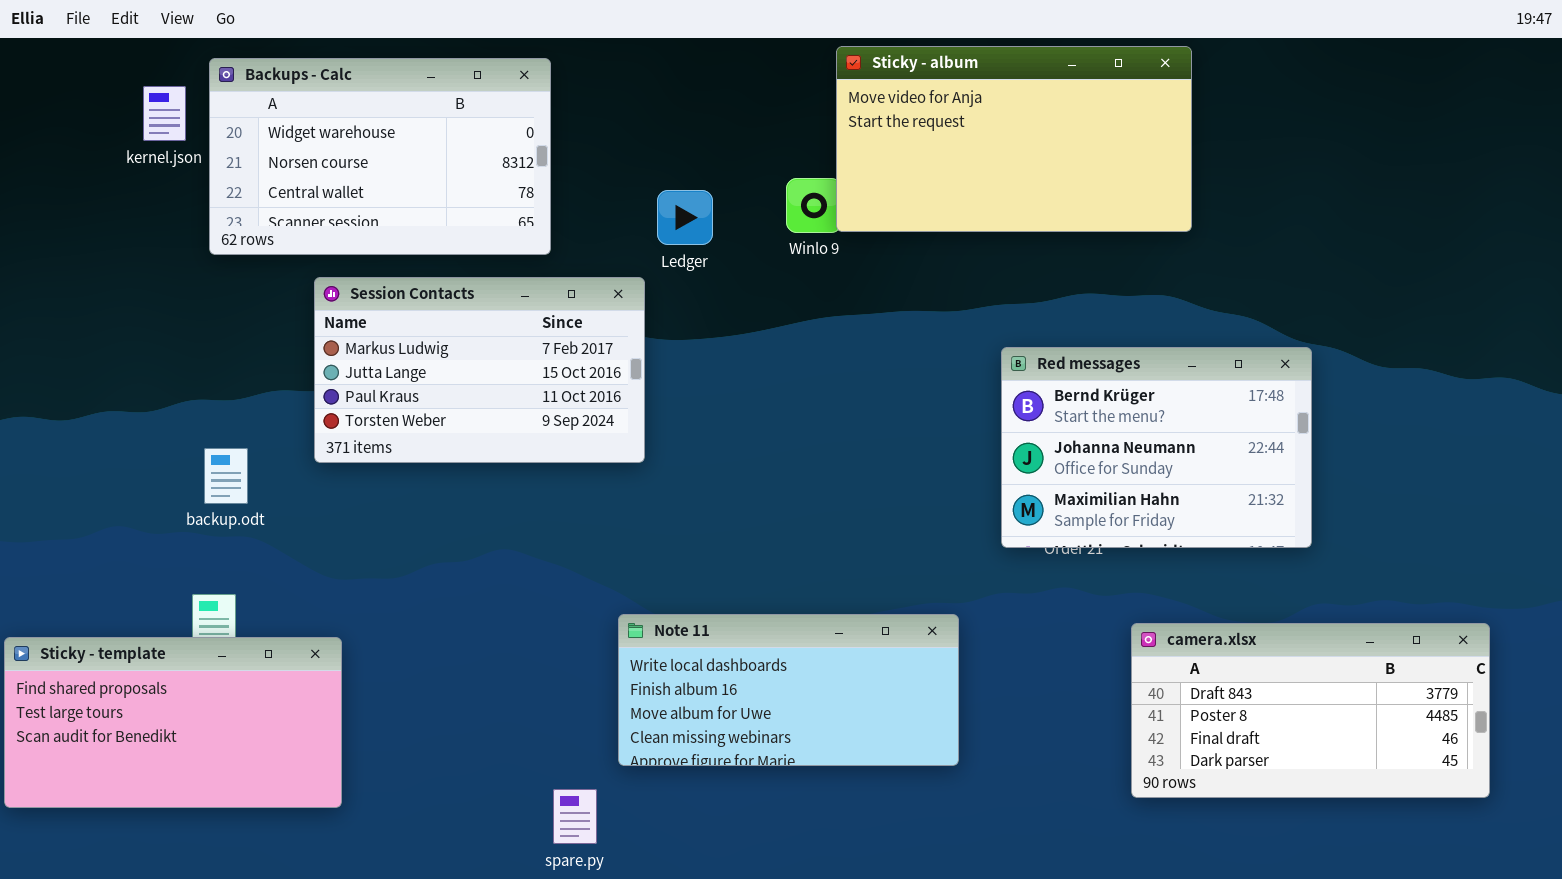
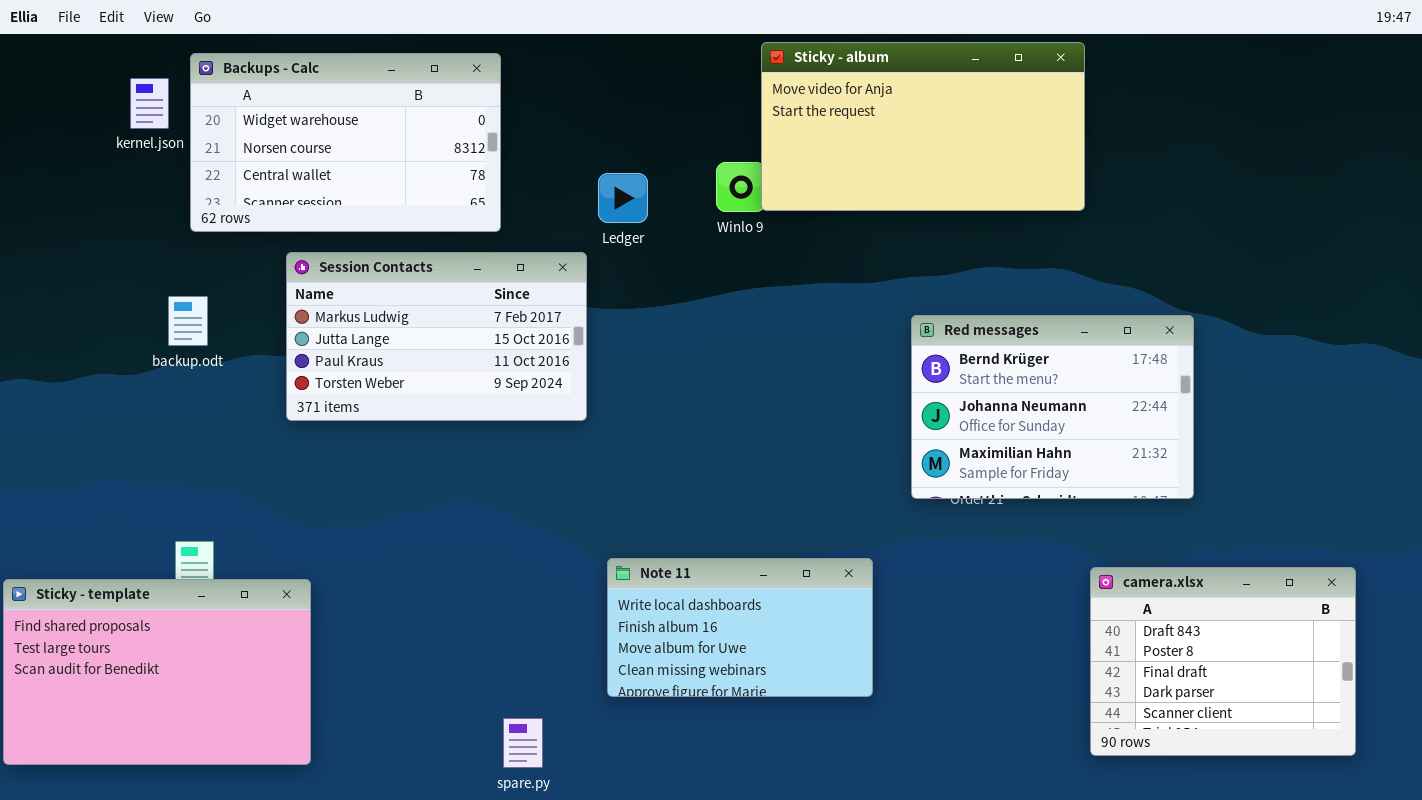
backup.odt: [204,448,248,504] -> [168,296,208,346], moved
Note 11: [618,614,959,766] -> [607,558,873,697], resized
camera.xlsx: [1131,623,1490,798] -> [1090,567,1356,756], resized
Sticky - template: [4,637,342,808] -> [3,579,311,765], resized

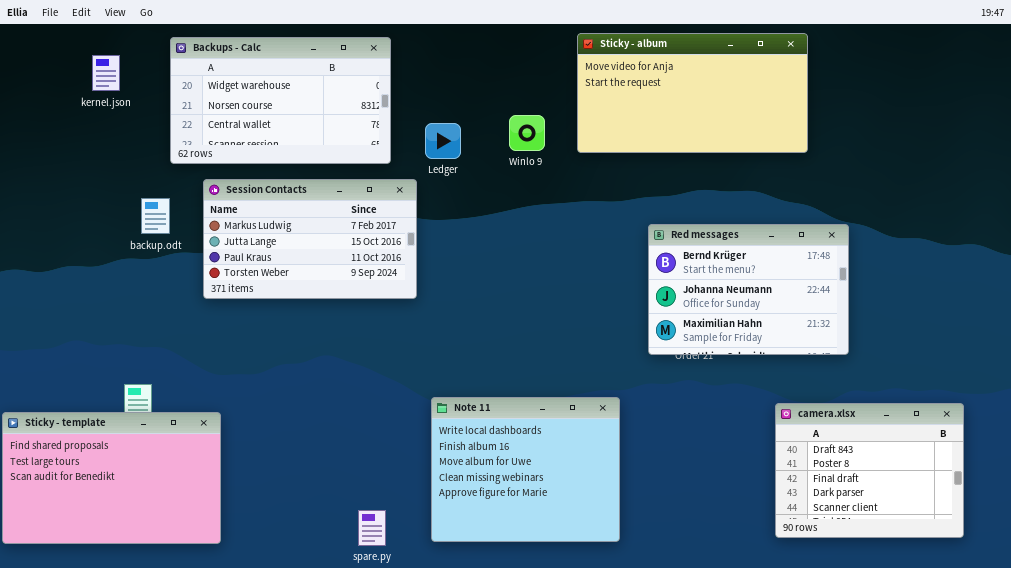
Sticky - album: [761,42,1085,211] -> [577,33,808,153], moved
Backups - Calc: [190,53,501,232] -> [170,37,391,164], moved
backup.odt: [168,296,208,346] -> [141,198,170,234], moved
Note 11: [607,558,873,697] -> [431,397,620,542], resized

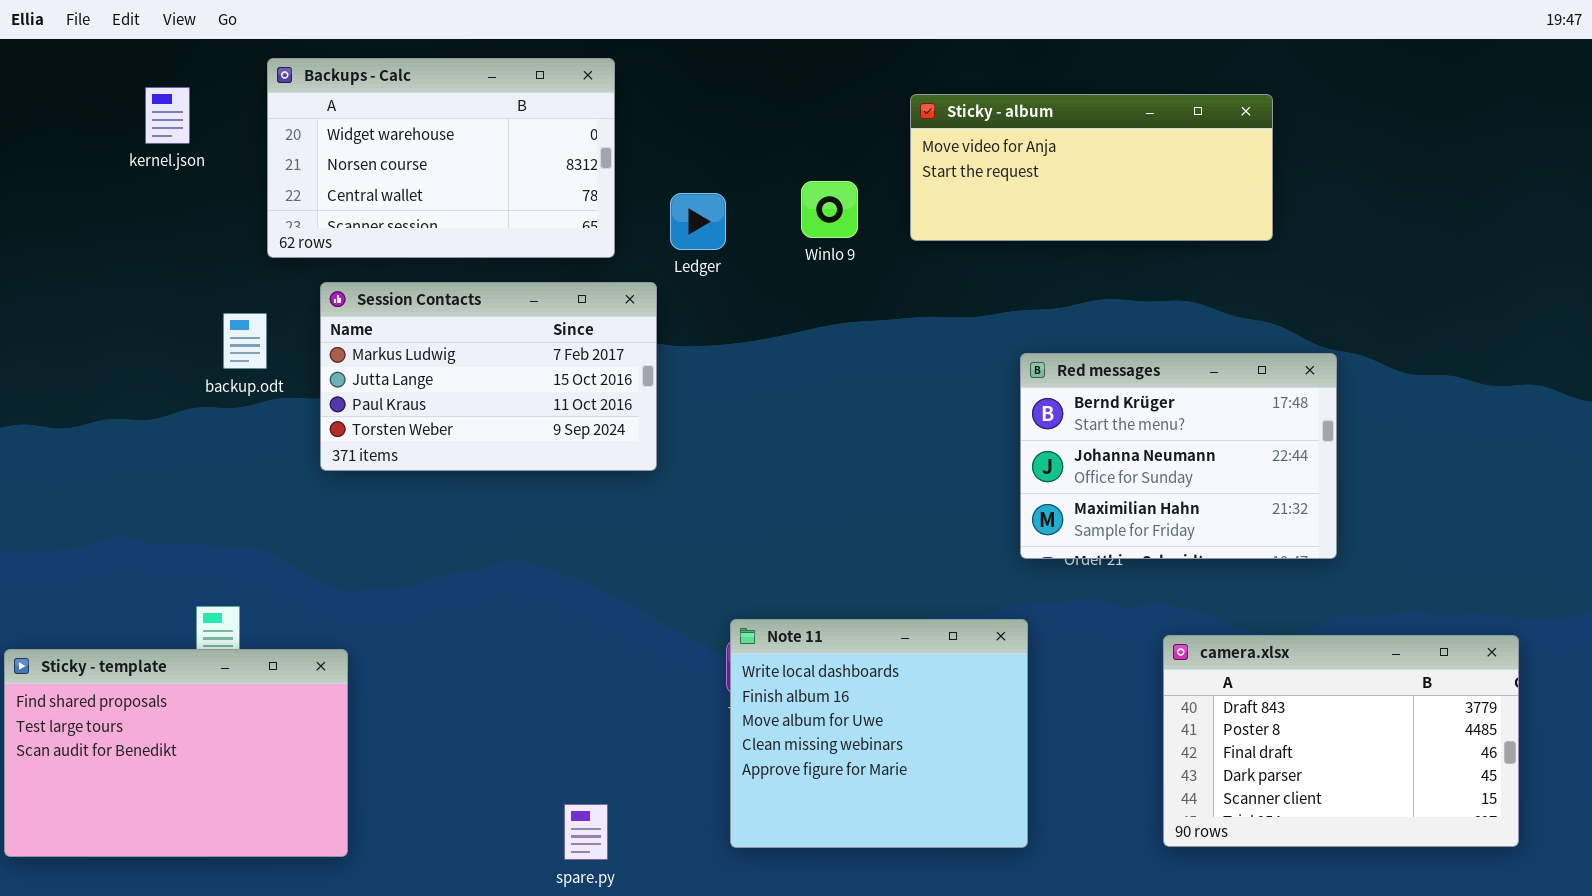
Sticky - album: [577,33,808,153] -> [910,94,1273,241], resized
Note 11: [431,397,620,542] -> [730,619,1028,848], moved
camera.xlsx: [775,403,964,538] -> [1163,635,1519,847], resized

